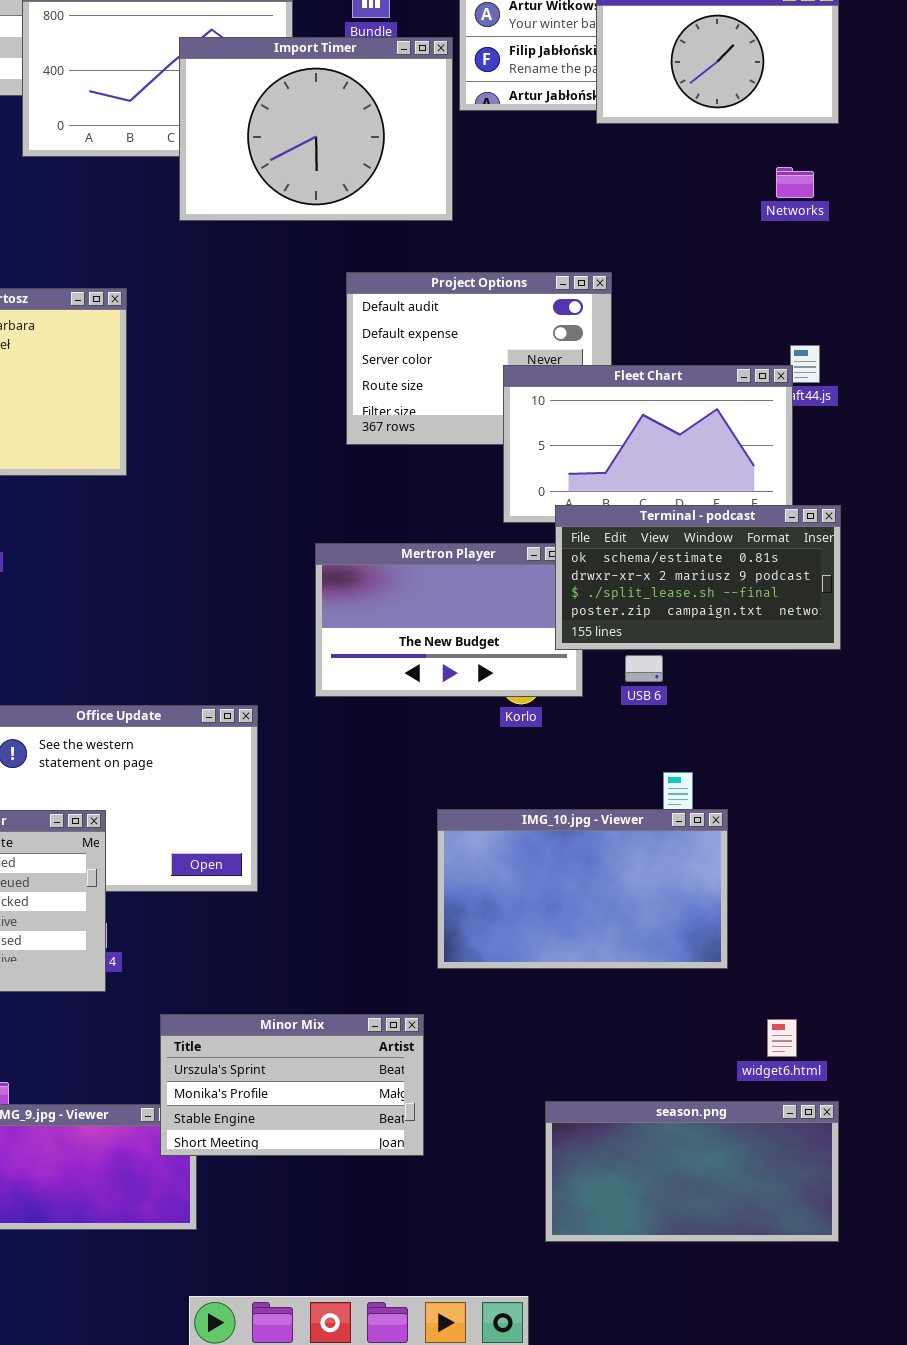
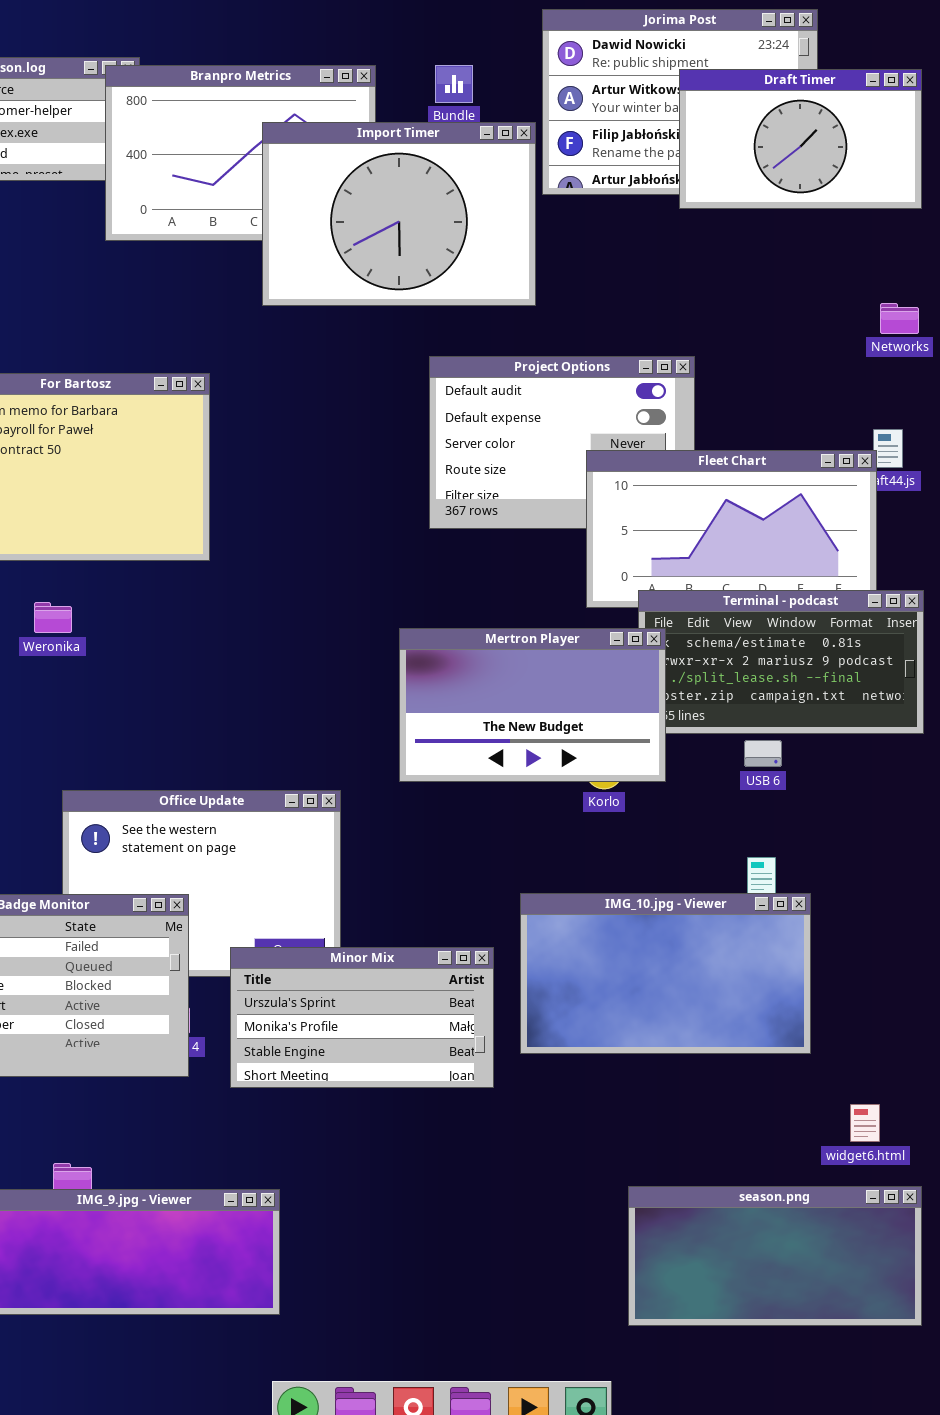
Networks: [776,167,814,198] -> [880,303,919,334], moved
Mertron Player: [315,543,583,697] -> [399,628,666,782], raised
USB 6: [625,655,663,682] -> [744,740,782,767], moved
Minor Mix: [160,1014,424,1156] -> [230,947,494,1088], moved

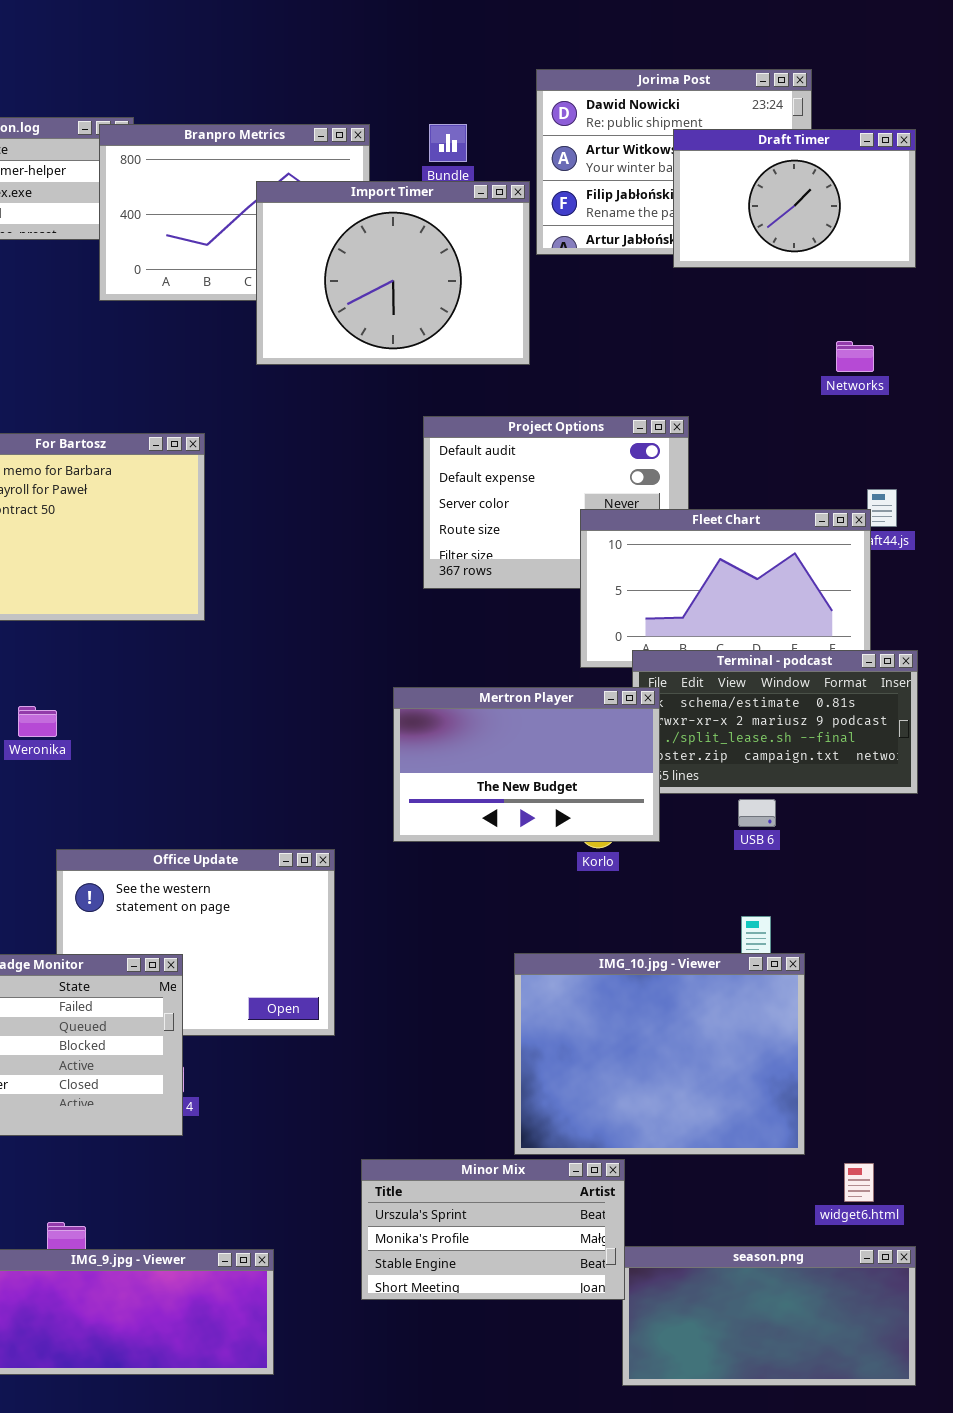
Networks: [880,303,919,334] -> [836,341,874,372], moved
Weronika: [34,602,72,633] -> [18,706,57,737], moved
IMG_10.jpg - Viewer: [520,893,811,1054] -> [514,953,805,1155], resized
Minor Mix: [230,947,494,1088] -> [361,1159,625,1300], moved

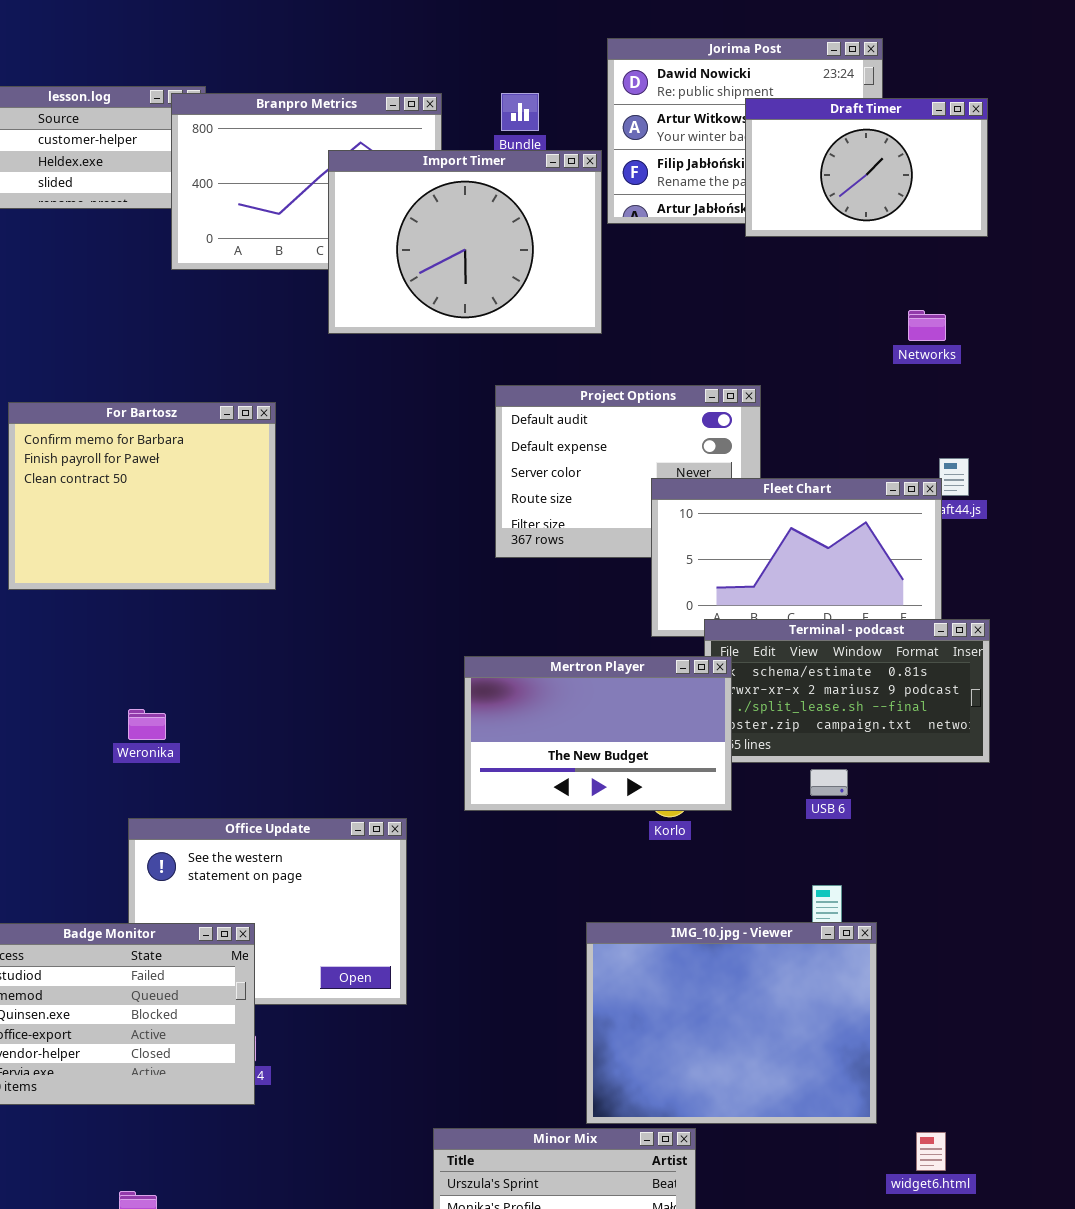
Weronika: [18,706,57,737] -> [128,709,166,740], moved

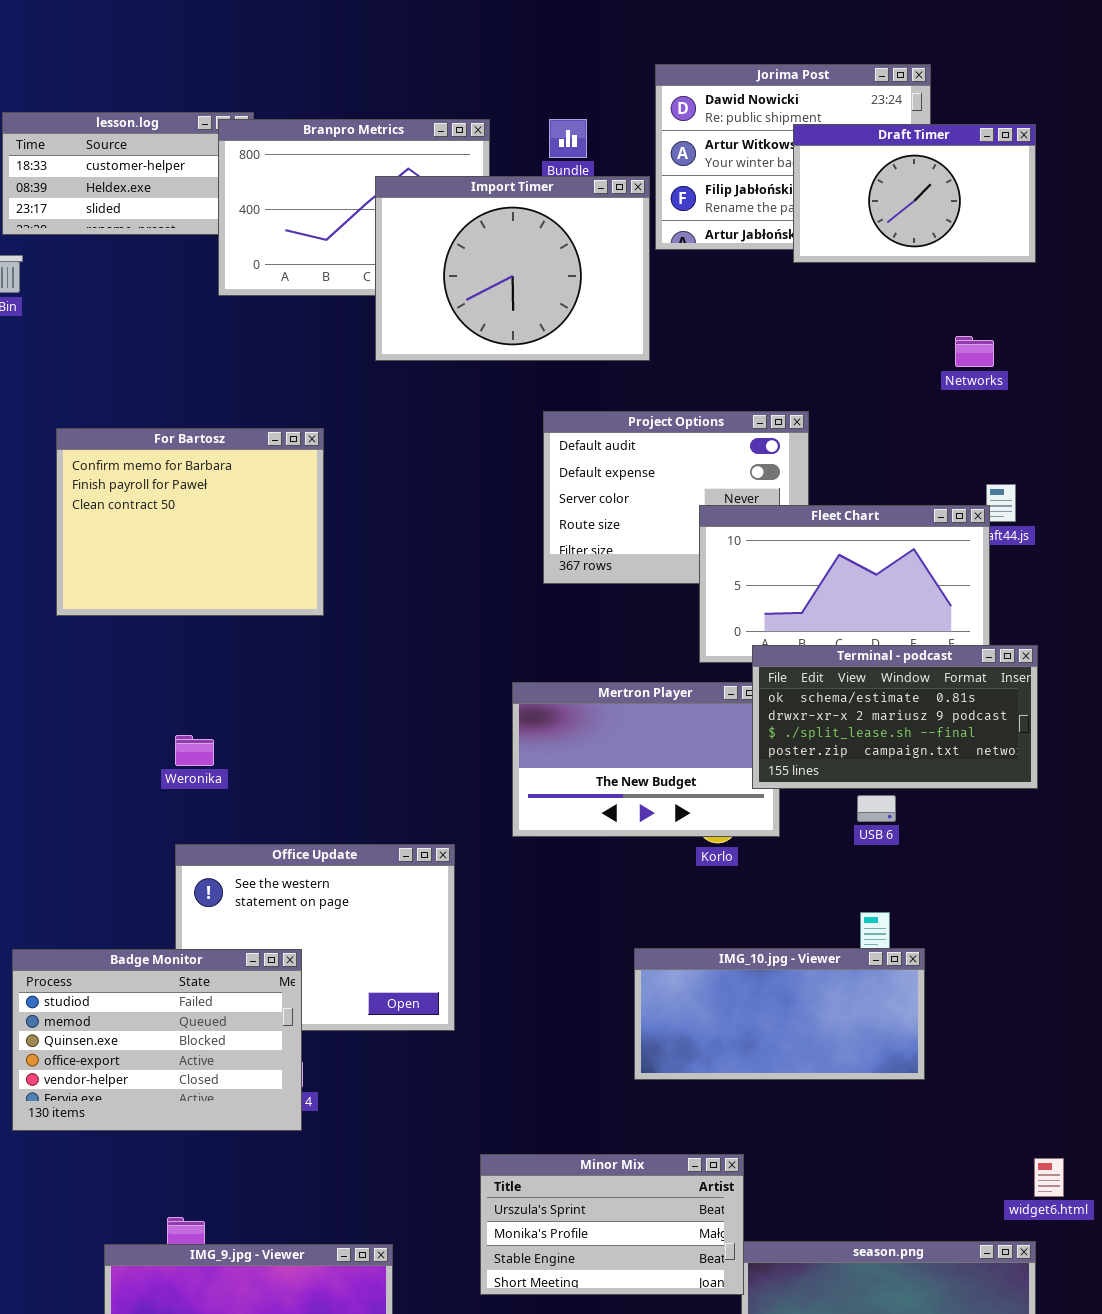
Terminal - podcast: [704,619,990,763] -> [752,645,1038,789], raised
IMG_10.jpg - Viewer: [586,922,877,1124] -> [634,948,925,1080], resized
widget6.html: [916,1132,946,1171] -> [1034,1158,1064,1197], moved

